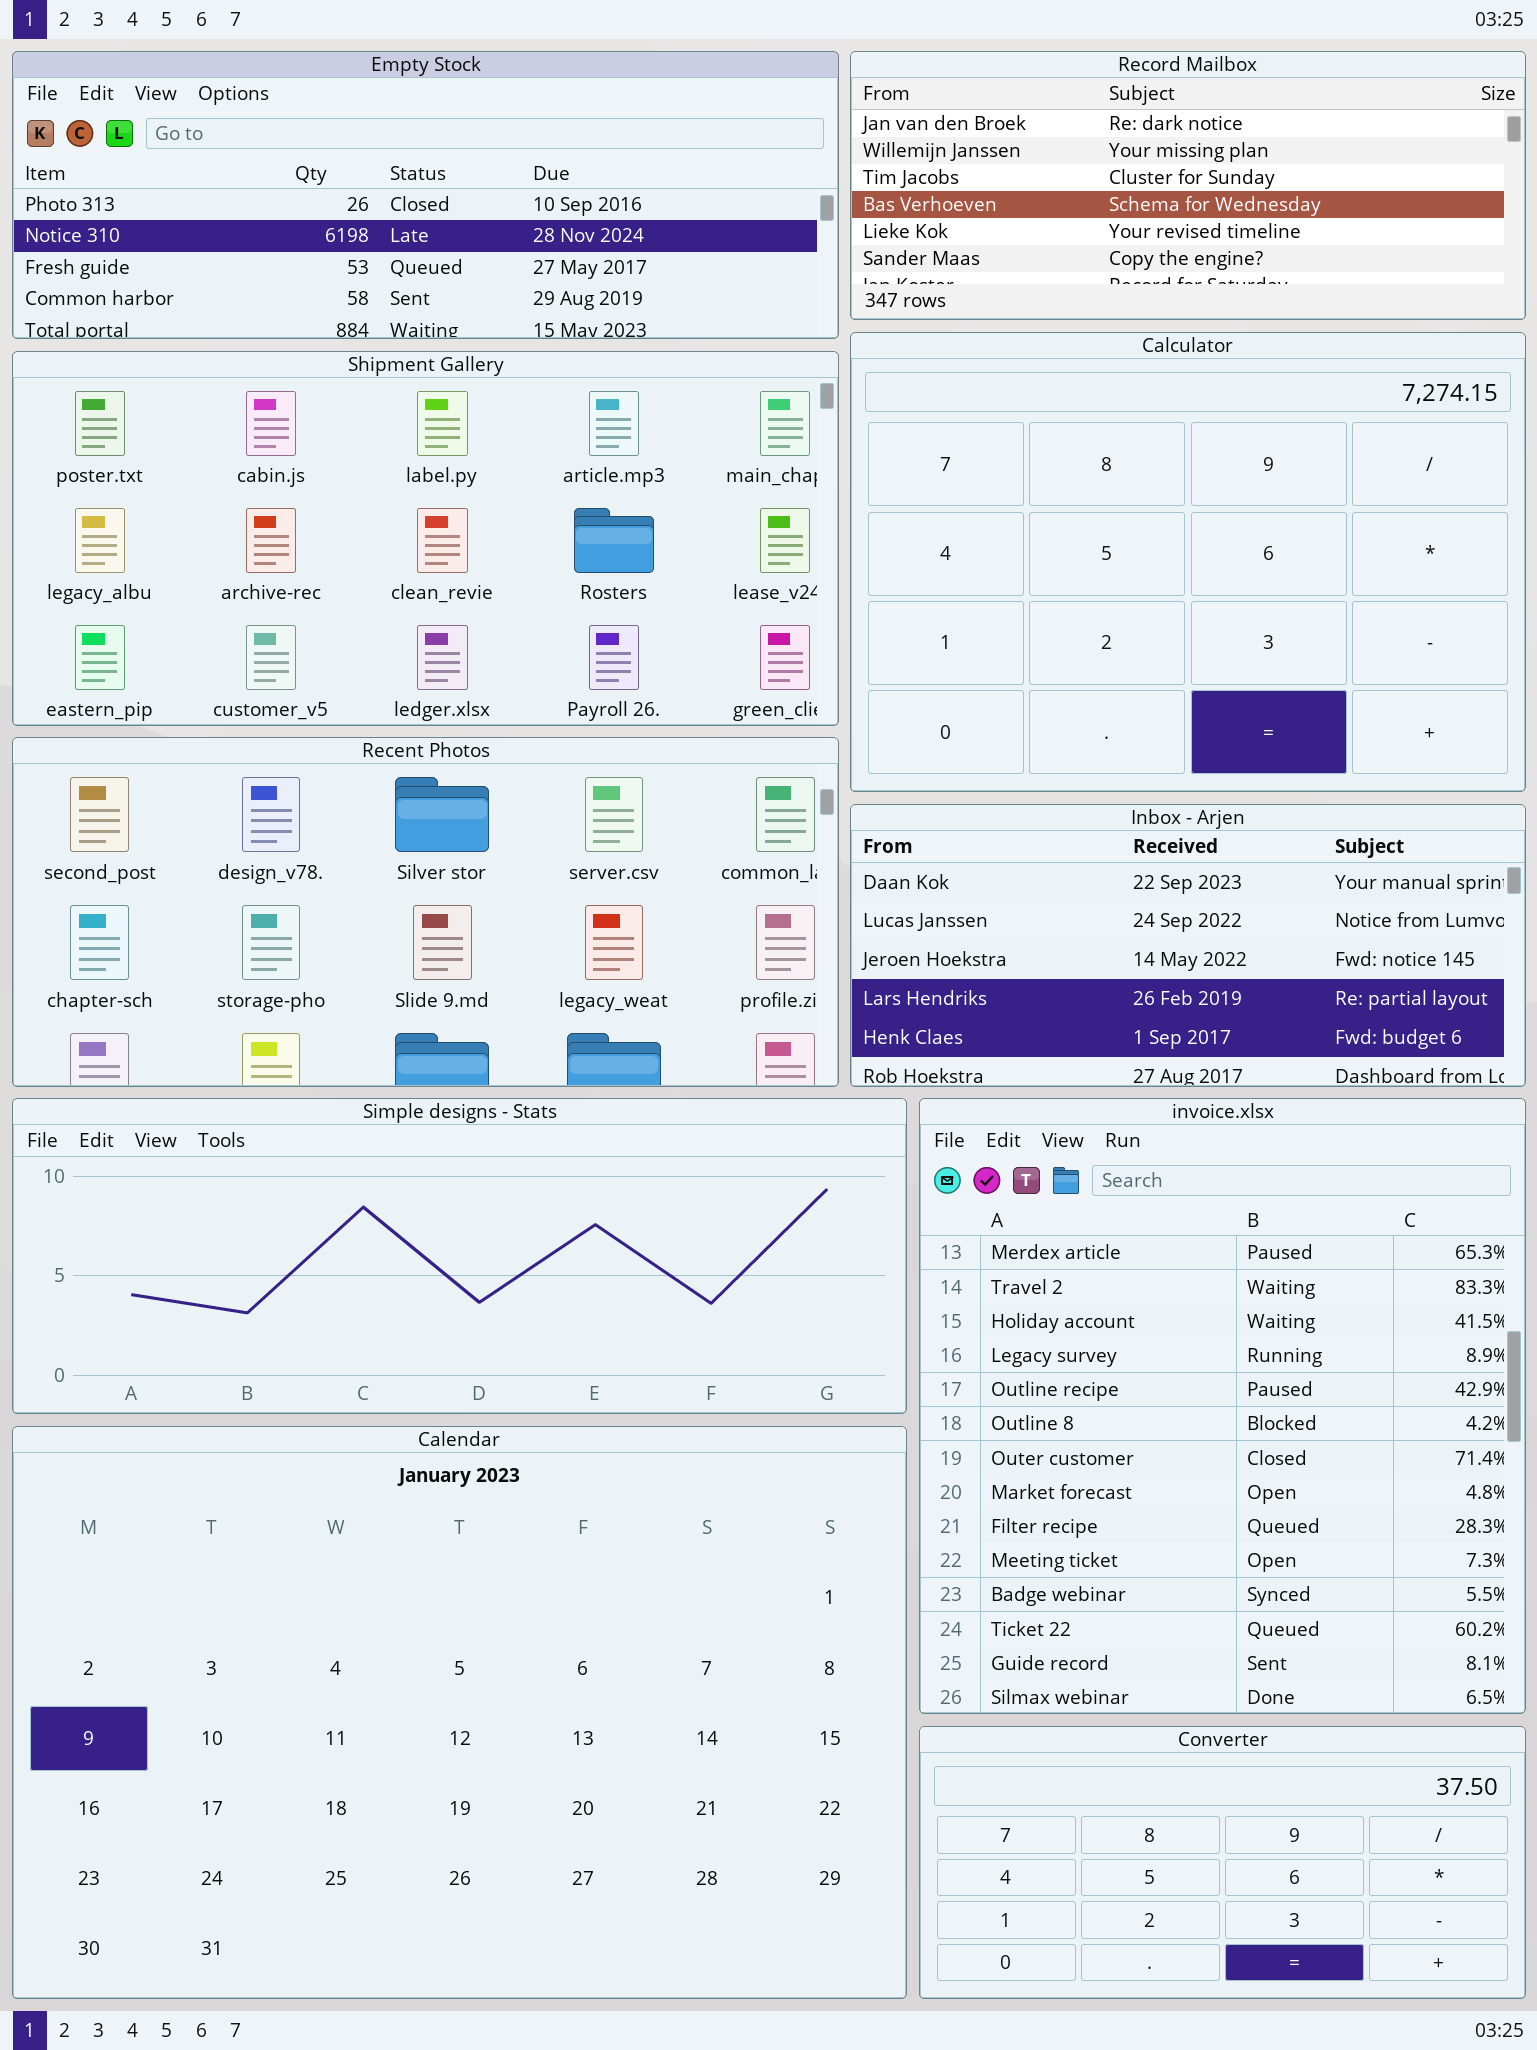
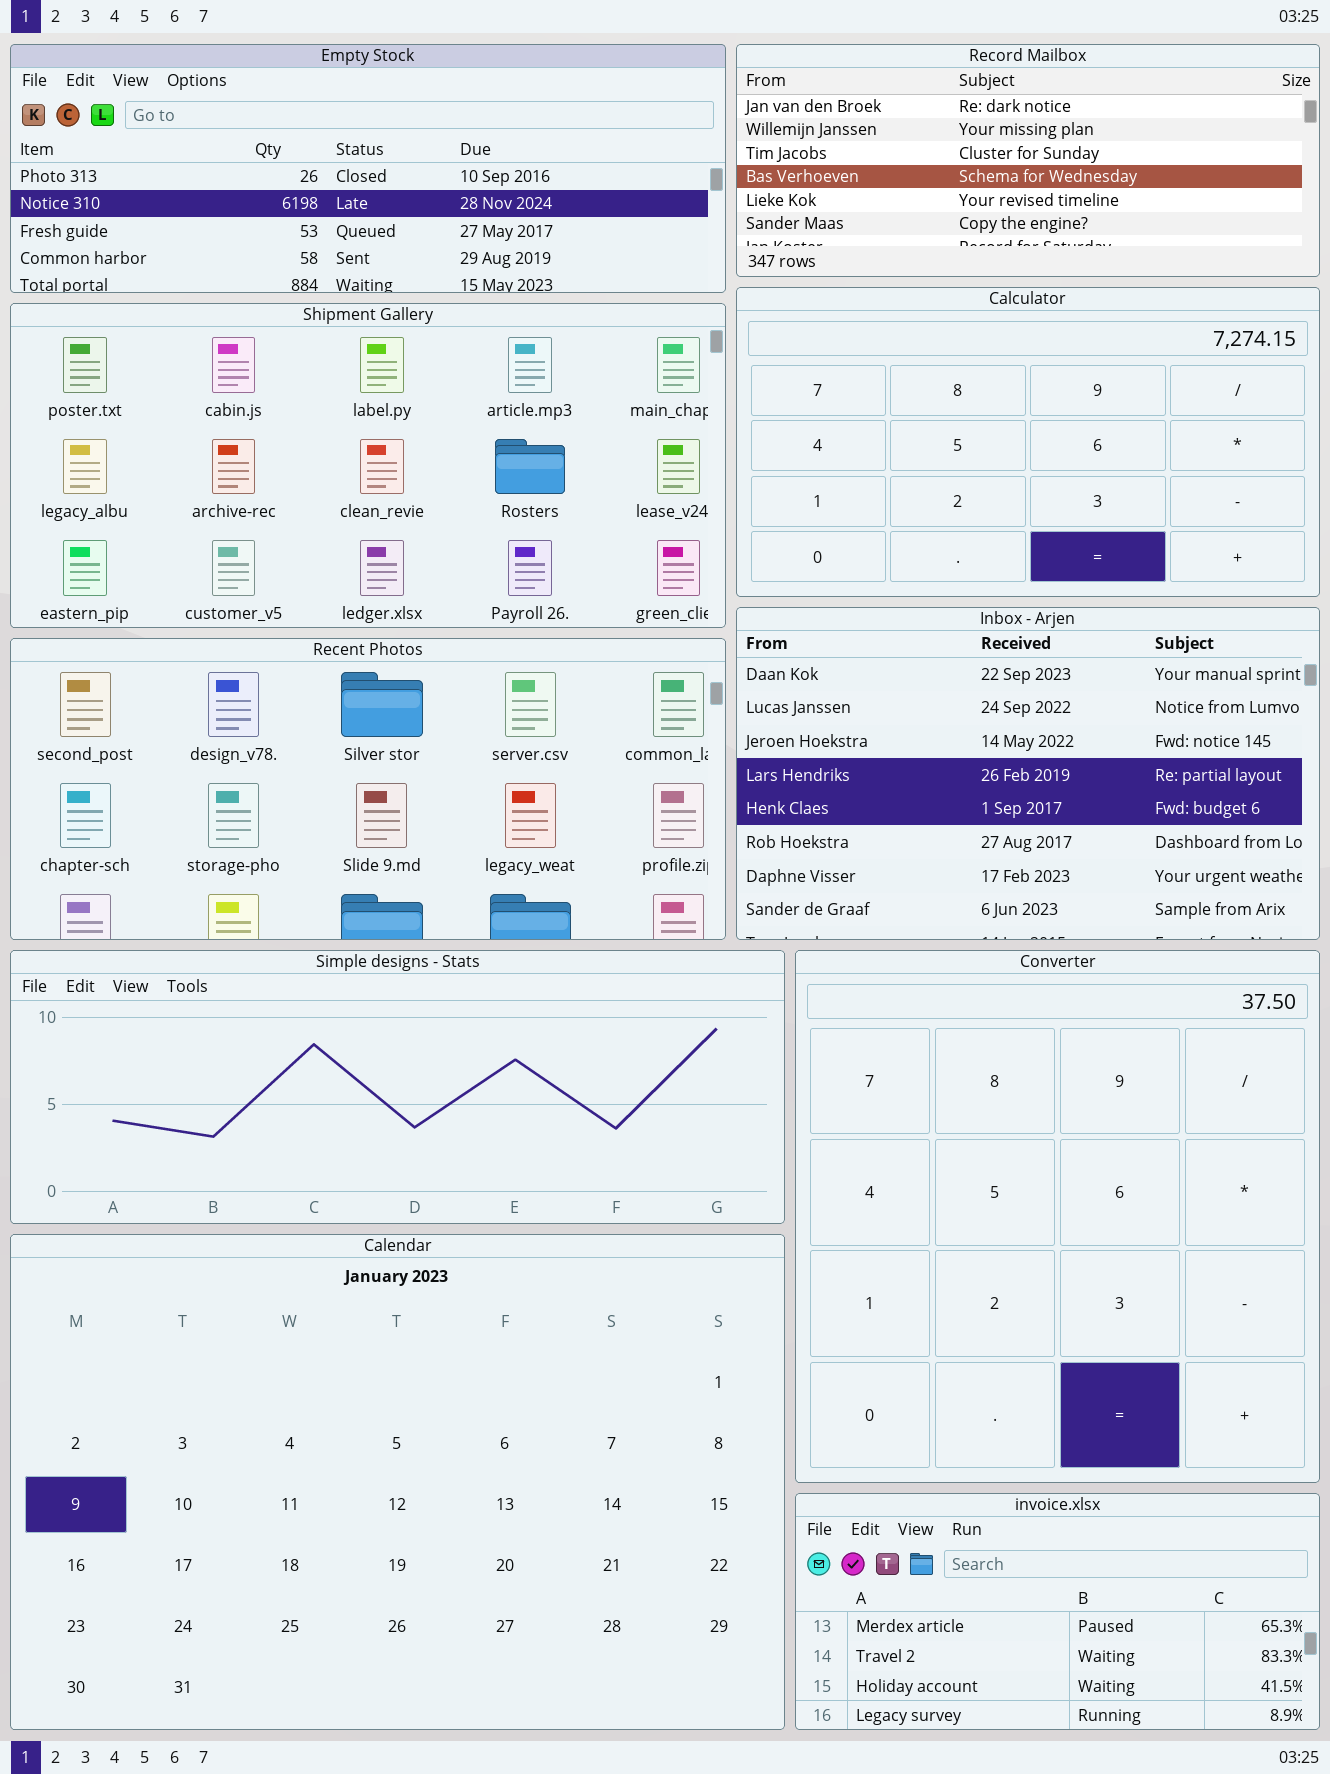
Calculator: [850,332,1526,792] -> [736,287,1320,597], resized
Inbox - Arjen: [850,804,1526,1087] -> [736,607,1320,940], resized
invoice.xlsx: [919,1098,1526,1714] -> [795,1493,1320,1730], moved, resized
Converter: [919,1726,1526,1999] -> [795,950,1320,1483], moved, resized

